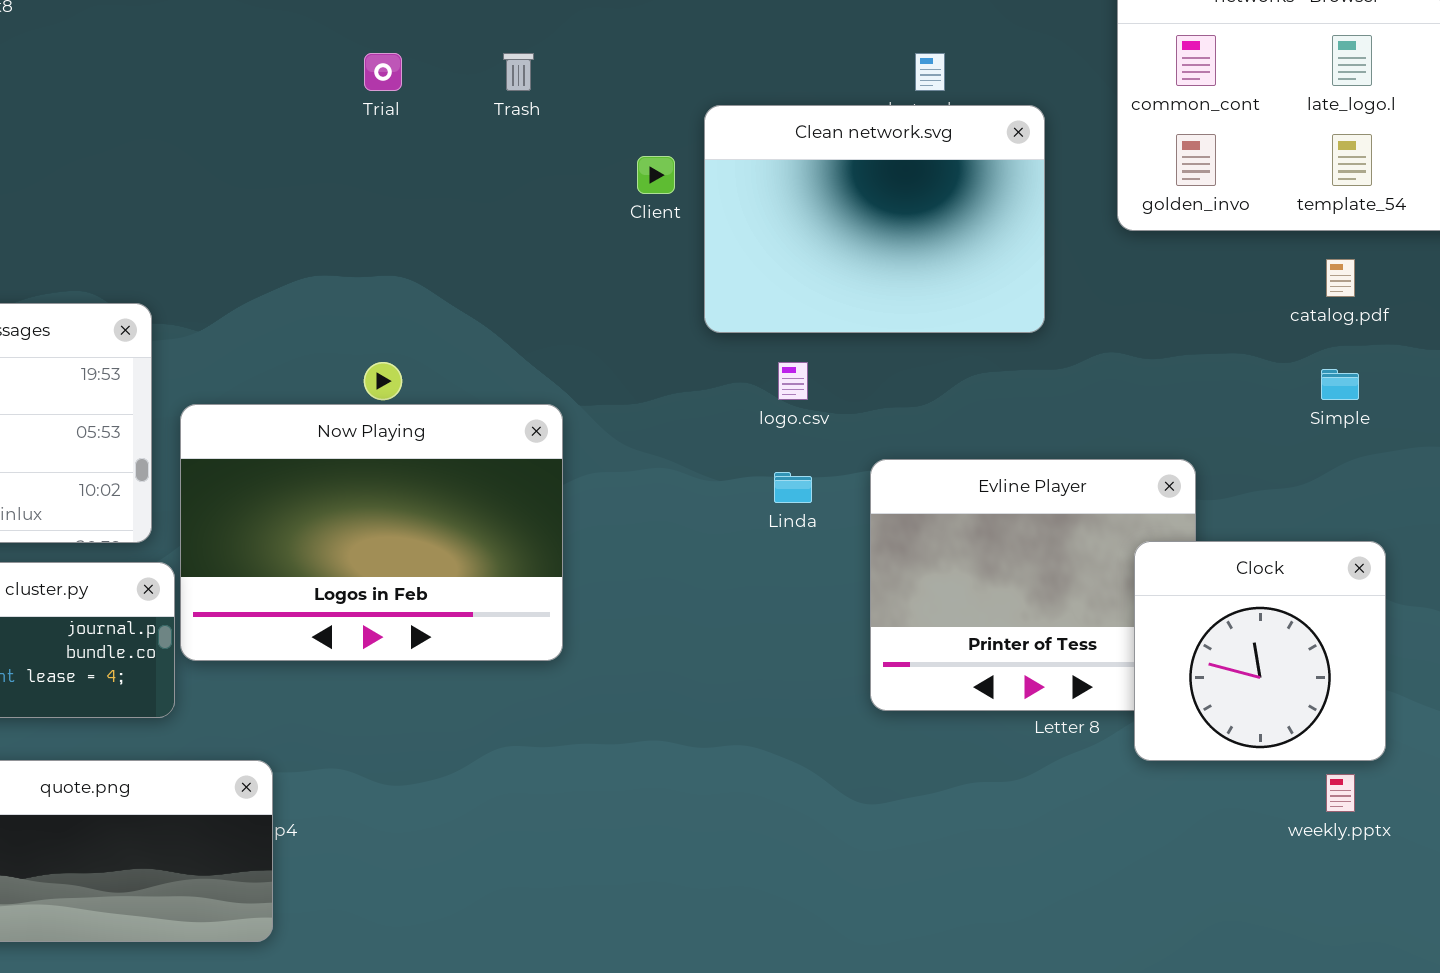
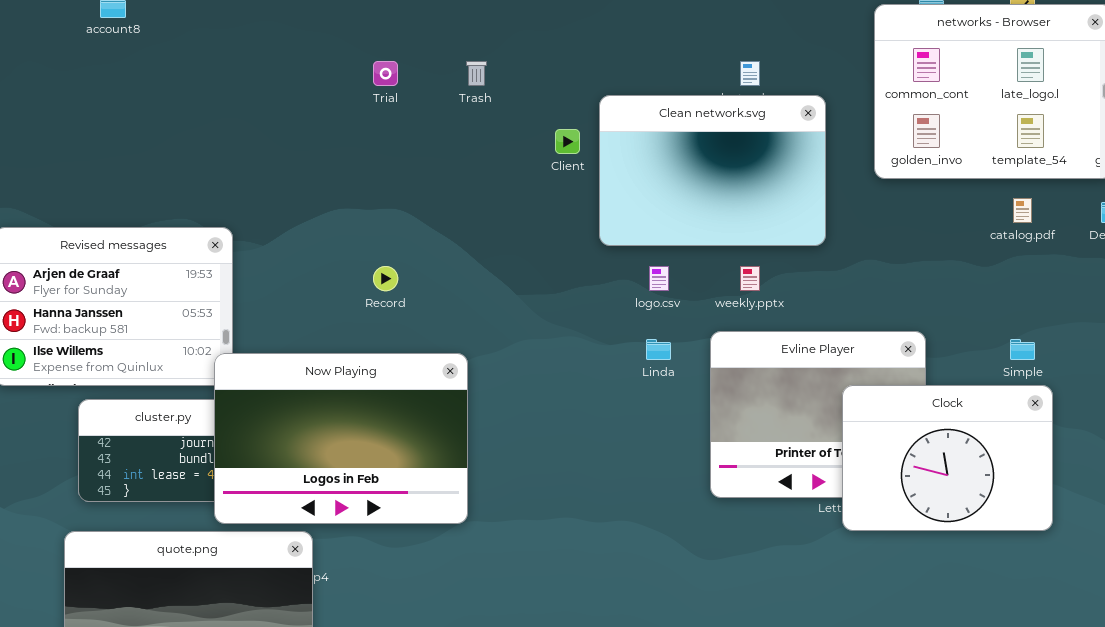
Simple: [1321,369,1359,400] -> [1010,339,1035,360], moved
Now Playing: [180,404,563,661] -> [214,353,468,524], moved
Clock: [1134,541,1386,761] -> [842,385,1053,531], resized
weekly.pptx: [1326,774,1355,812] -> [740,266,760,291], moved

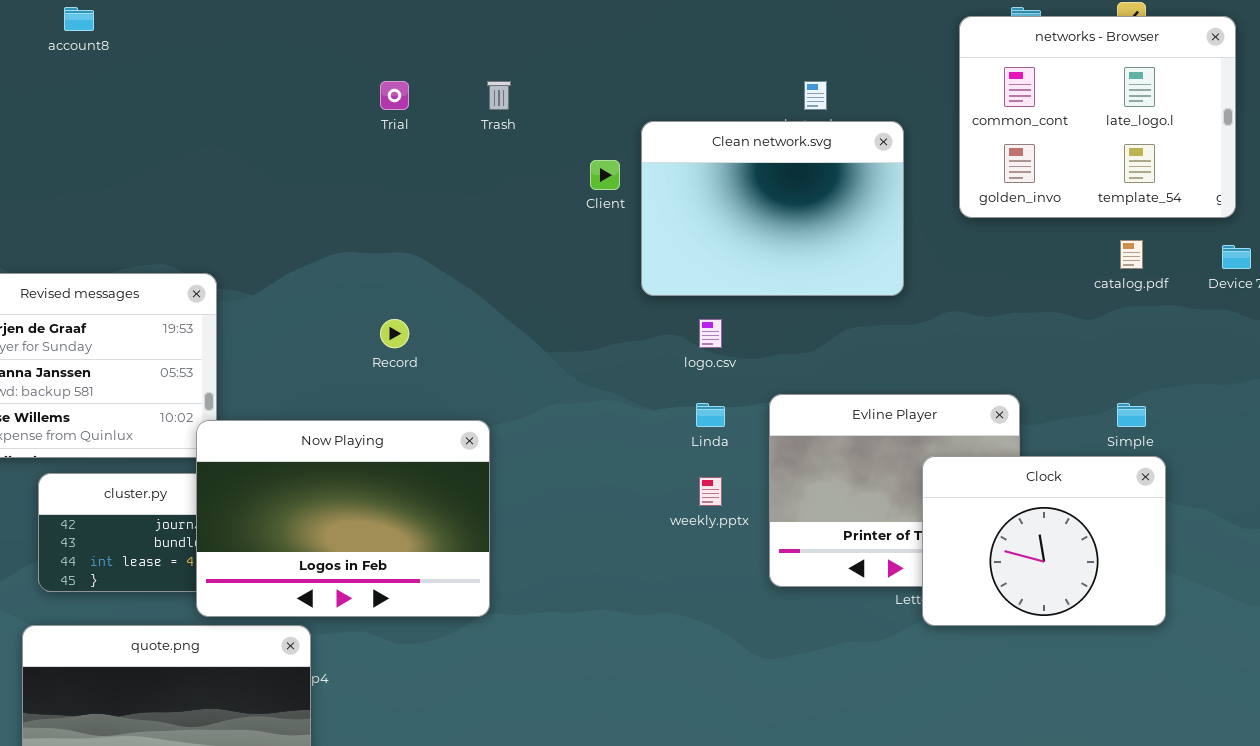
weekly.pptx: [740,266,760,291] -> [699,477,722,506], moved

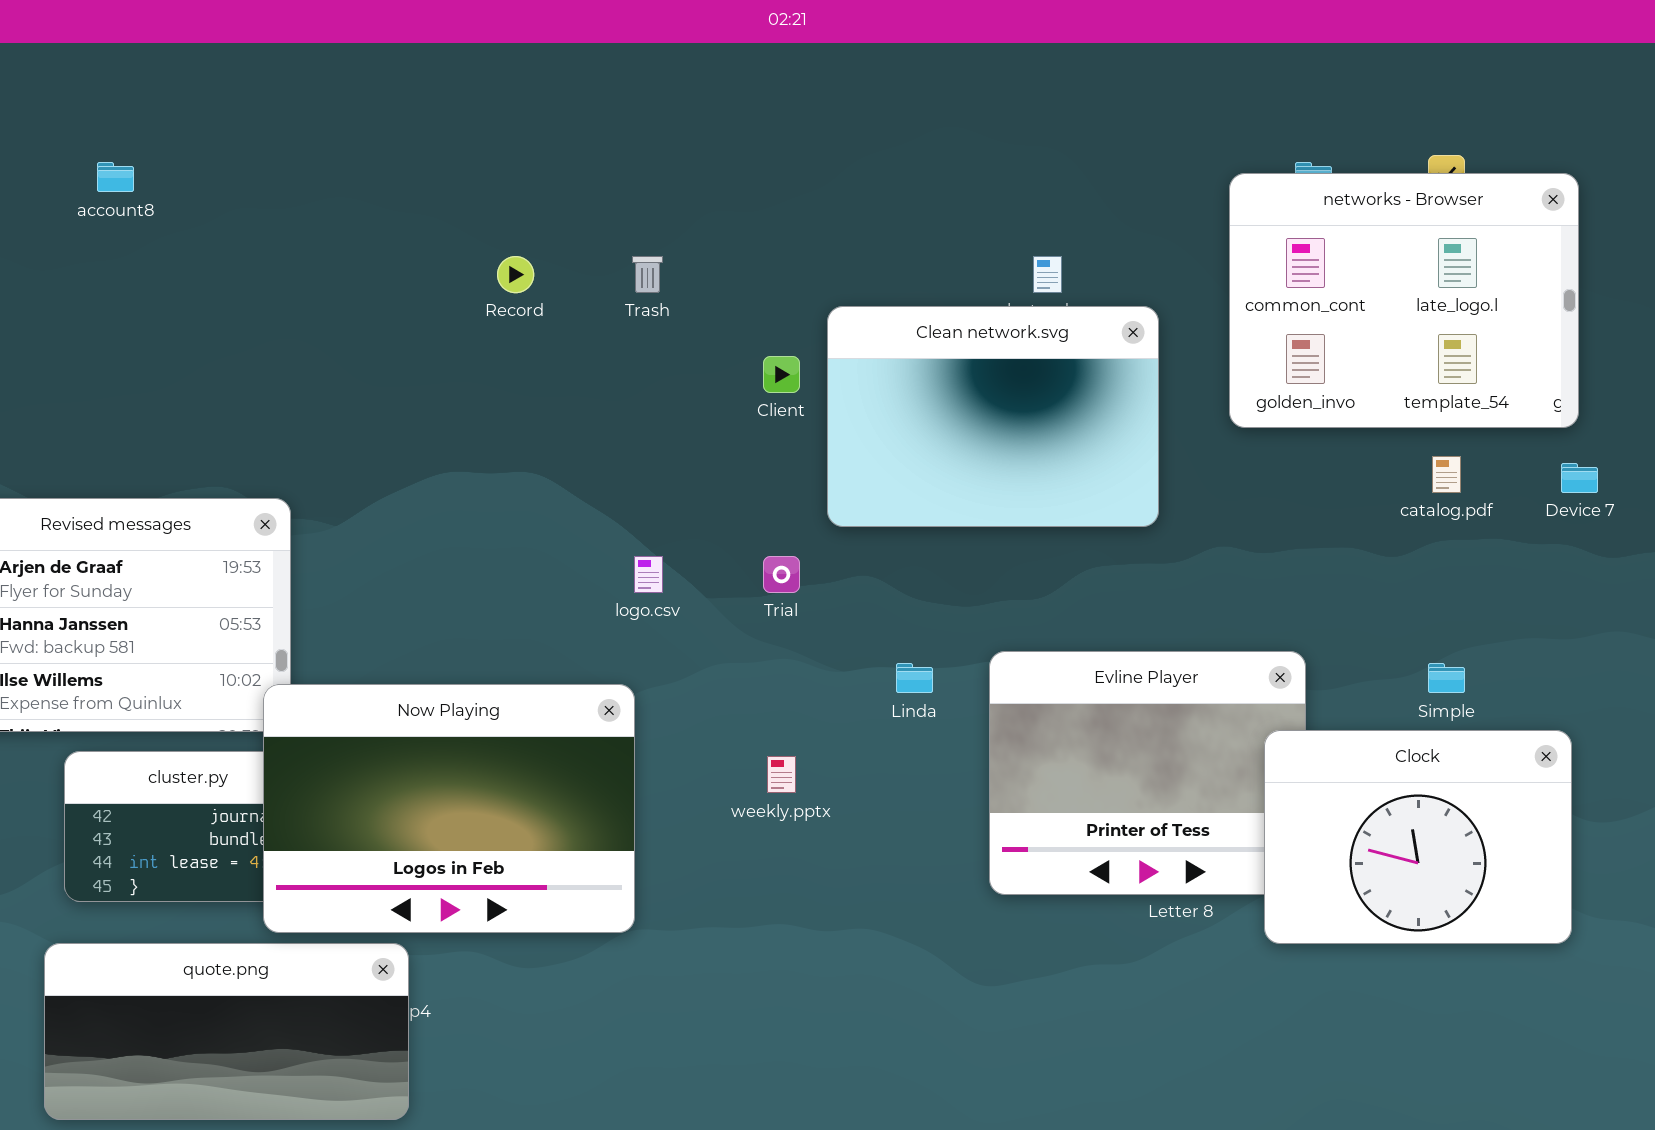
Trial: [380,81,409,110] -> [763,556,800,593], moved
Record: [380,319,409,348] -> [497,256,534,293], moved
logo.csv: [699,319,722,348] -> [634,556,663,593], moved
Clock: [922,456,1166,626] -> [1264,730,1572,944], moved
weekly.pptx: [699,477,722,506] -> [767,756,796,793], moved

